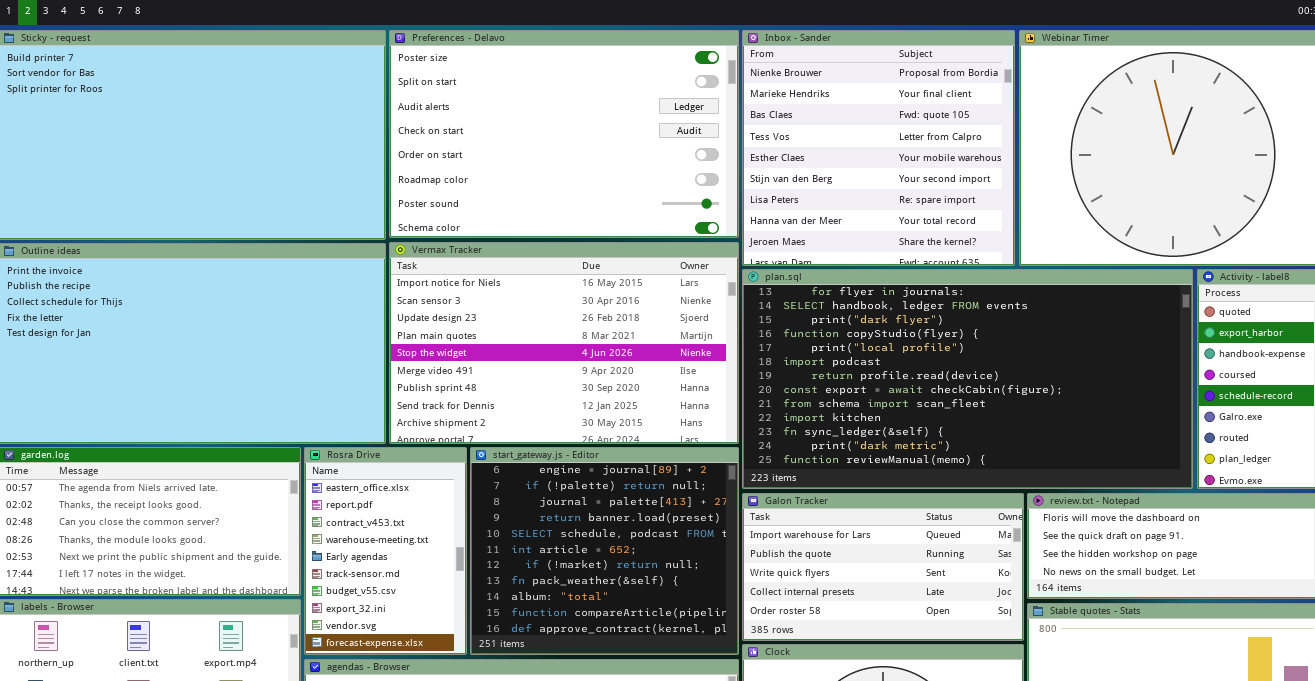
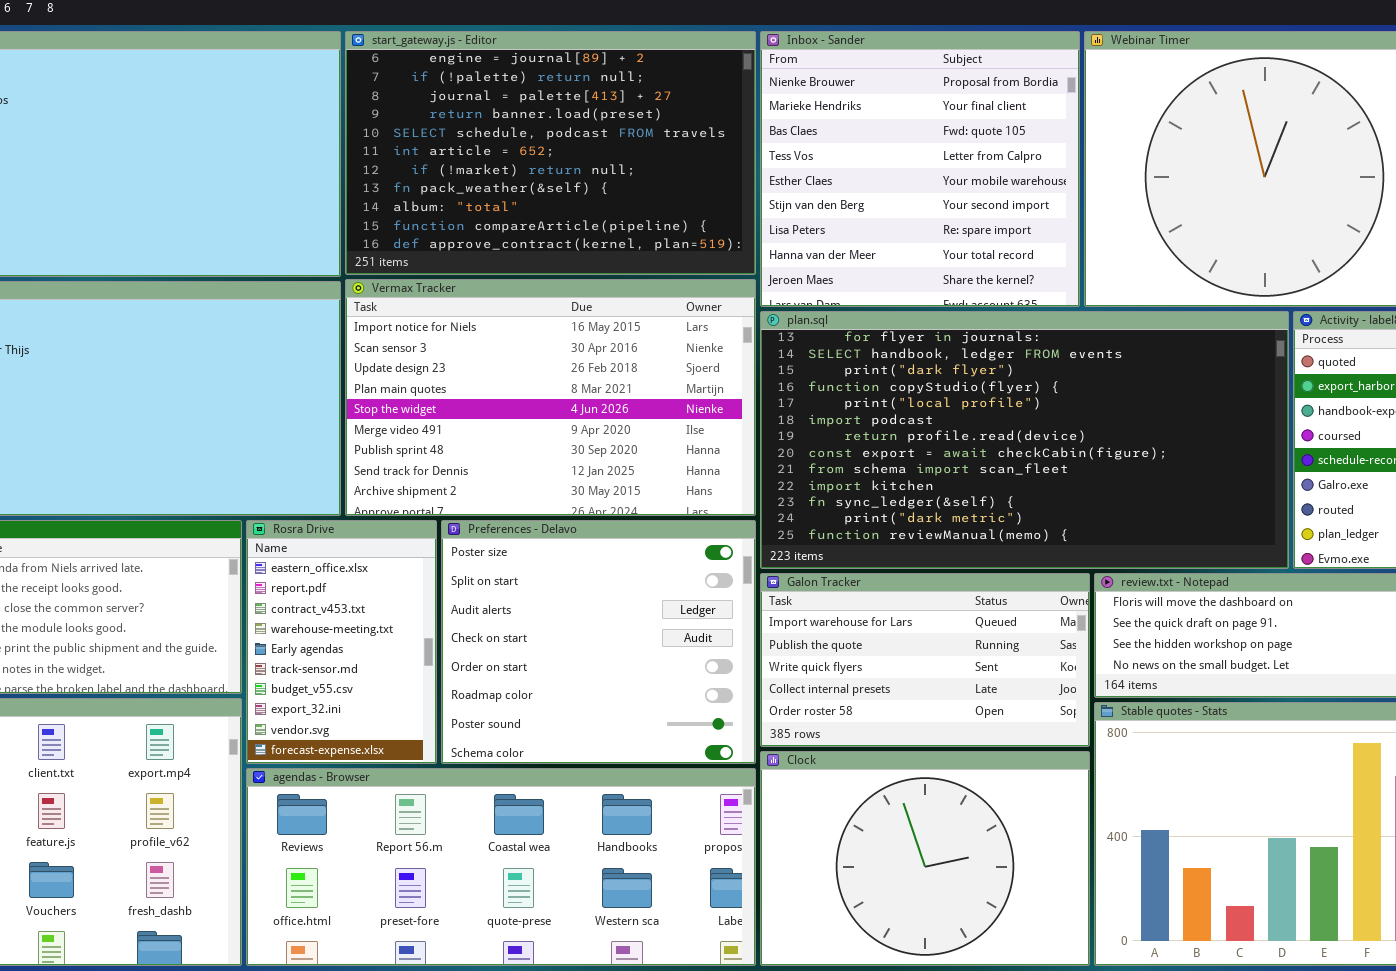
Preferences - Delavo: [389,30,739,238] -> [441,520,756,764], moved, resized
start_gateway.js - Editor: [470,447,739,655] -> [345,31,756,275], moved, resized

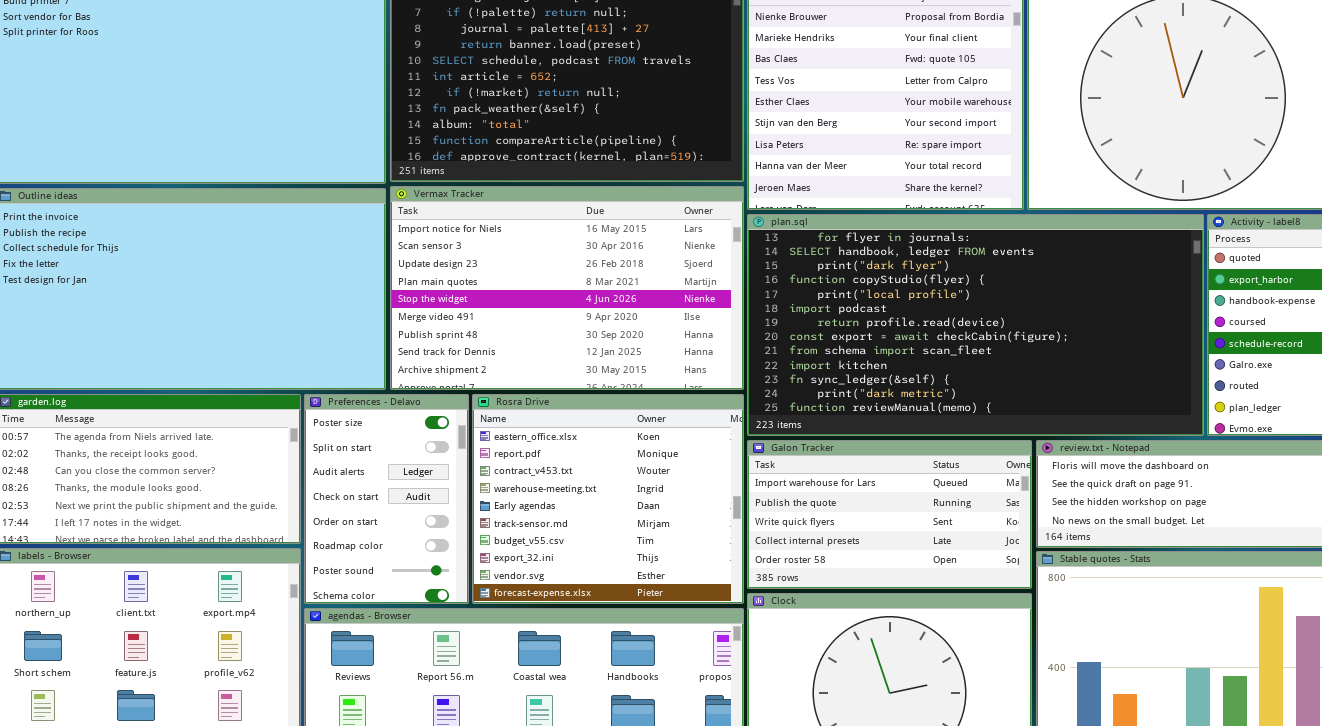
Rosra Drive: [246,520,437,764] -> [472,394,744,604], moved, resized
Preferences - Delavo: [441,520,756,764] -> [304,394,469,604], moved, resized

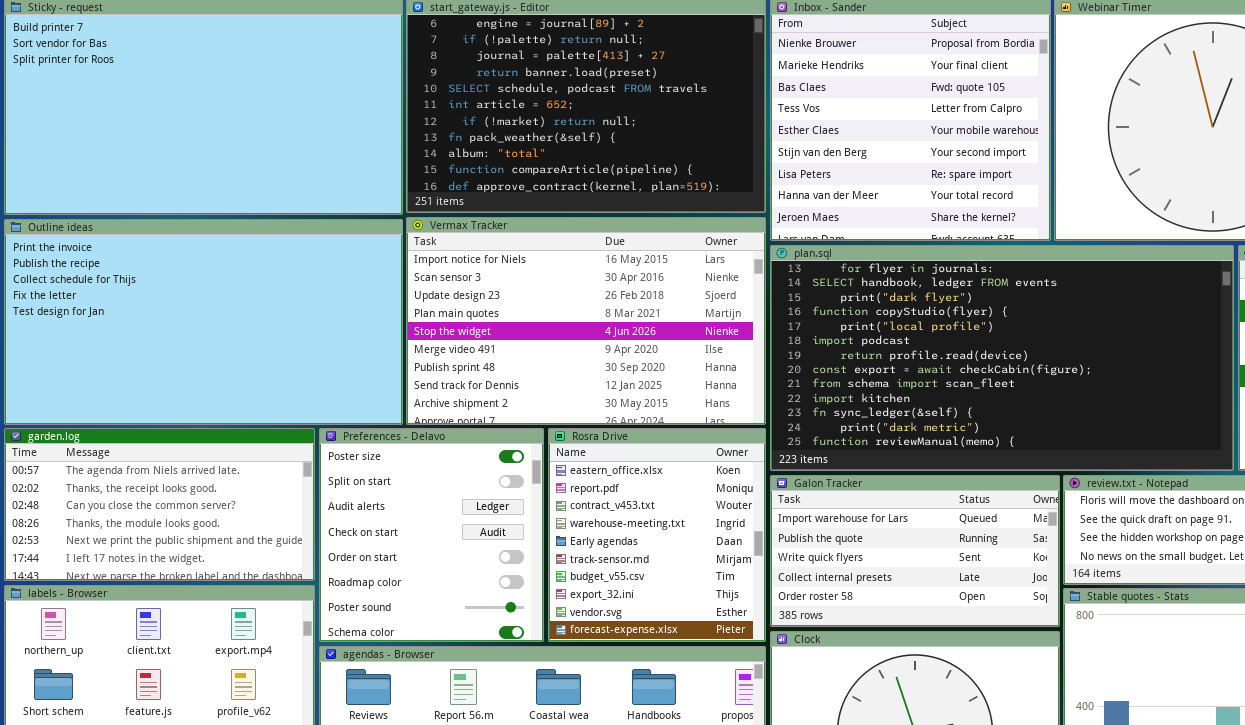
Preferences - Delavo: [304,394,469,604] -> [319,428,544,642], resized
Rosra Drive: [472,394,744,604] -> [548,428,766,642], resized

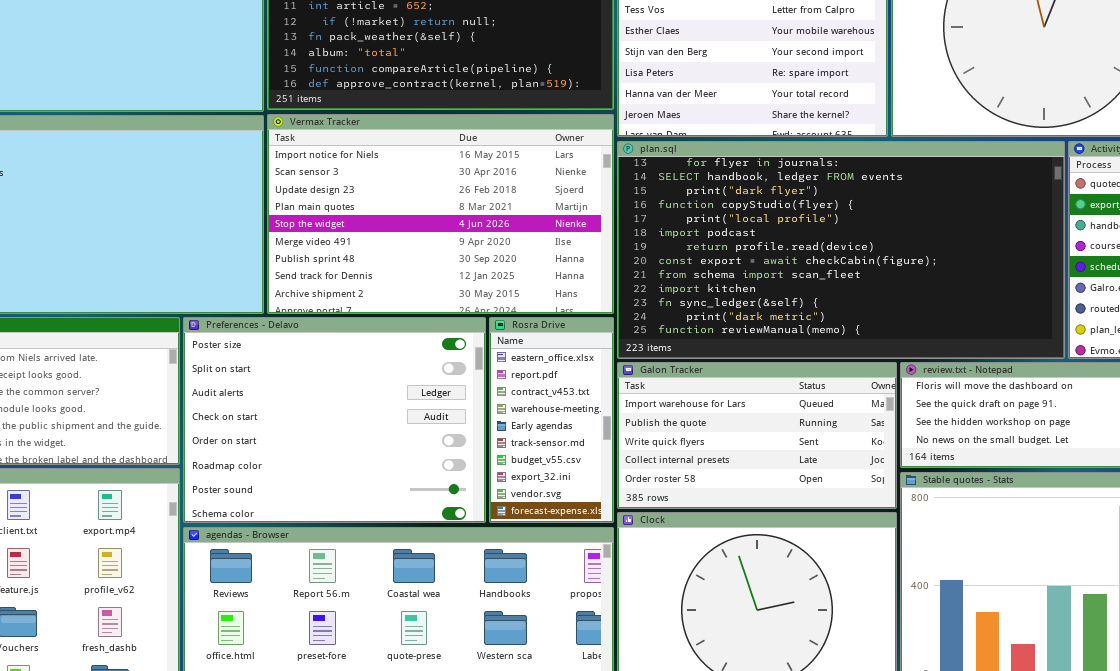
Preferences - Delavo: [319,428,544,642] -> [183,317,486,523], resized
Rosra Drive: [548,428,766,642] -> [489,317,614,523], resized

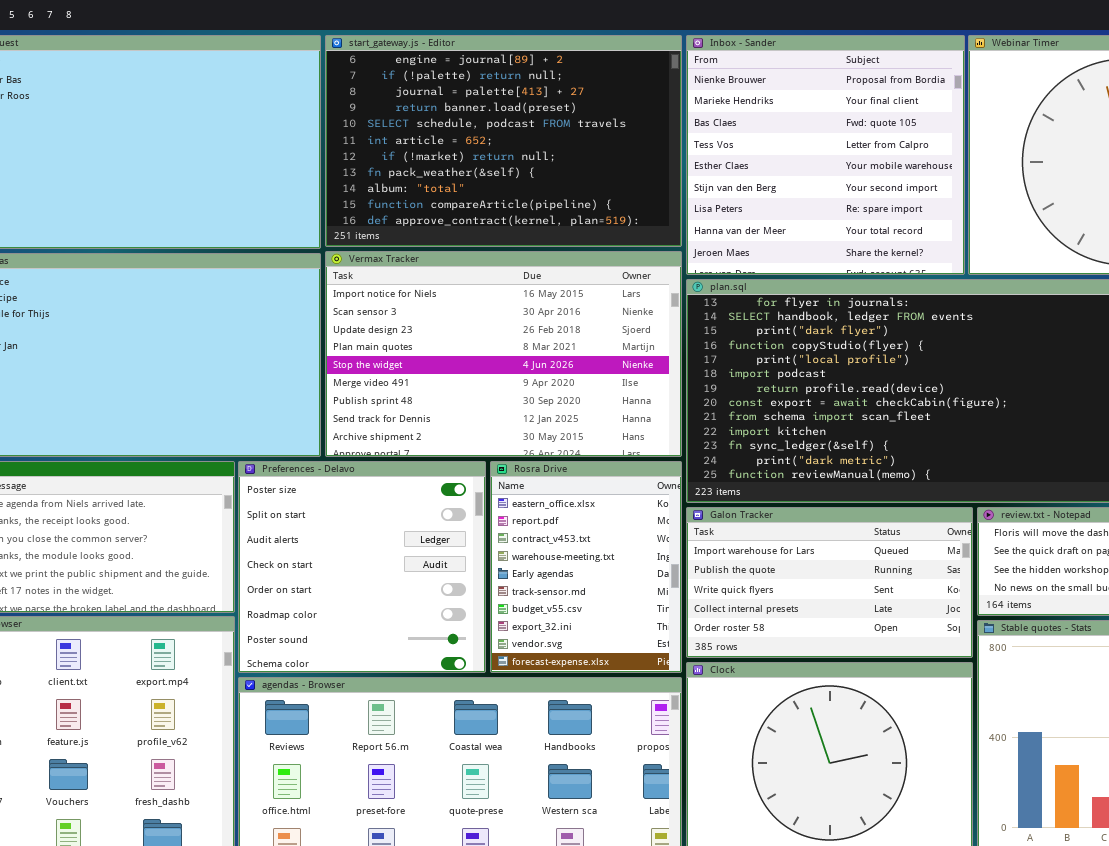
Preferences - Delavo: [183,317,486,523] -> [238,461,486,673], resized
Rosra Drive: [489,317,614,523] -> [490,461,682,673], resized

